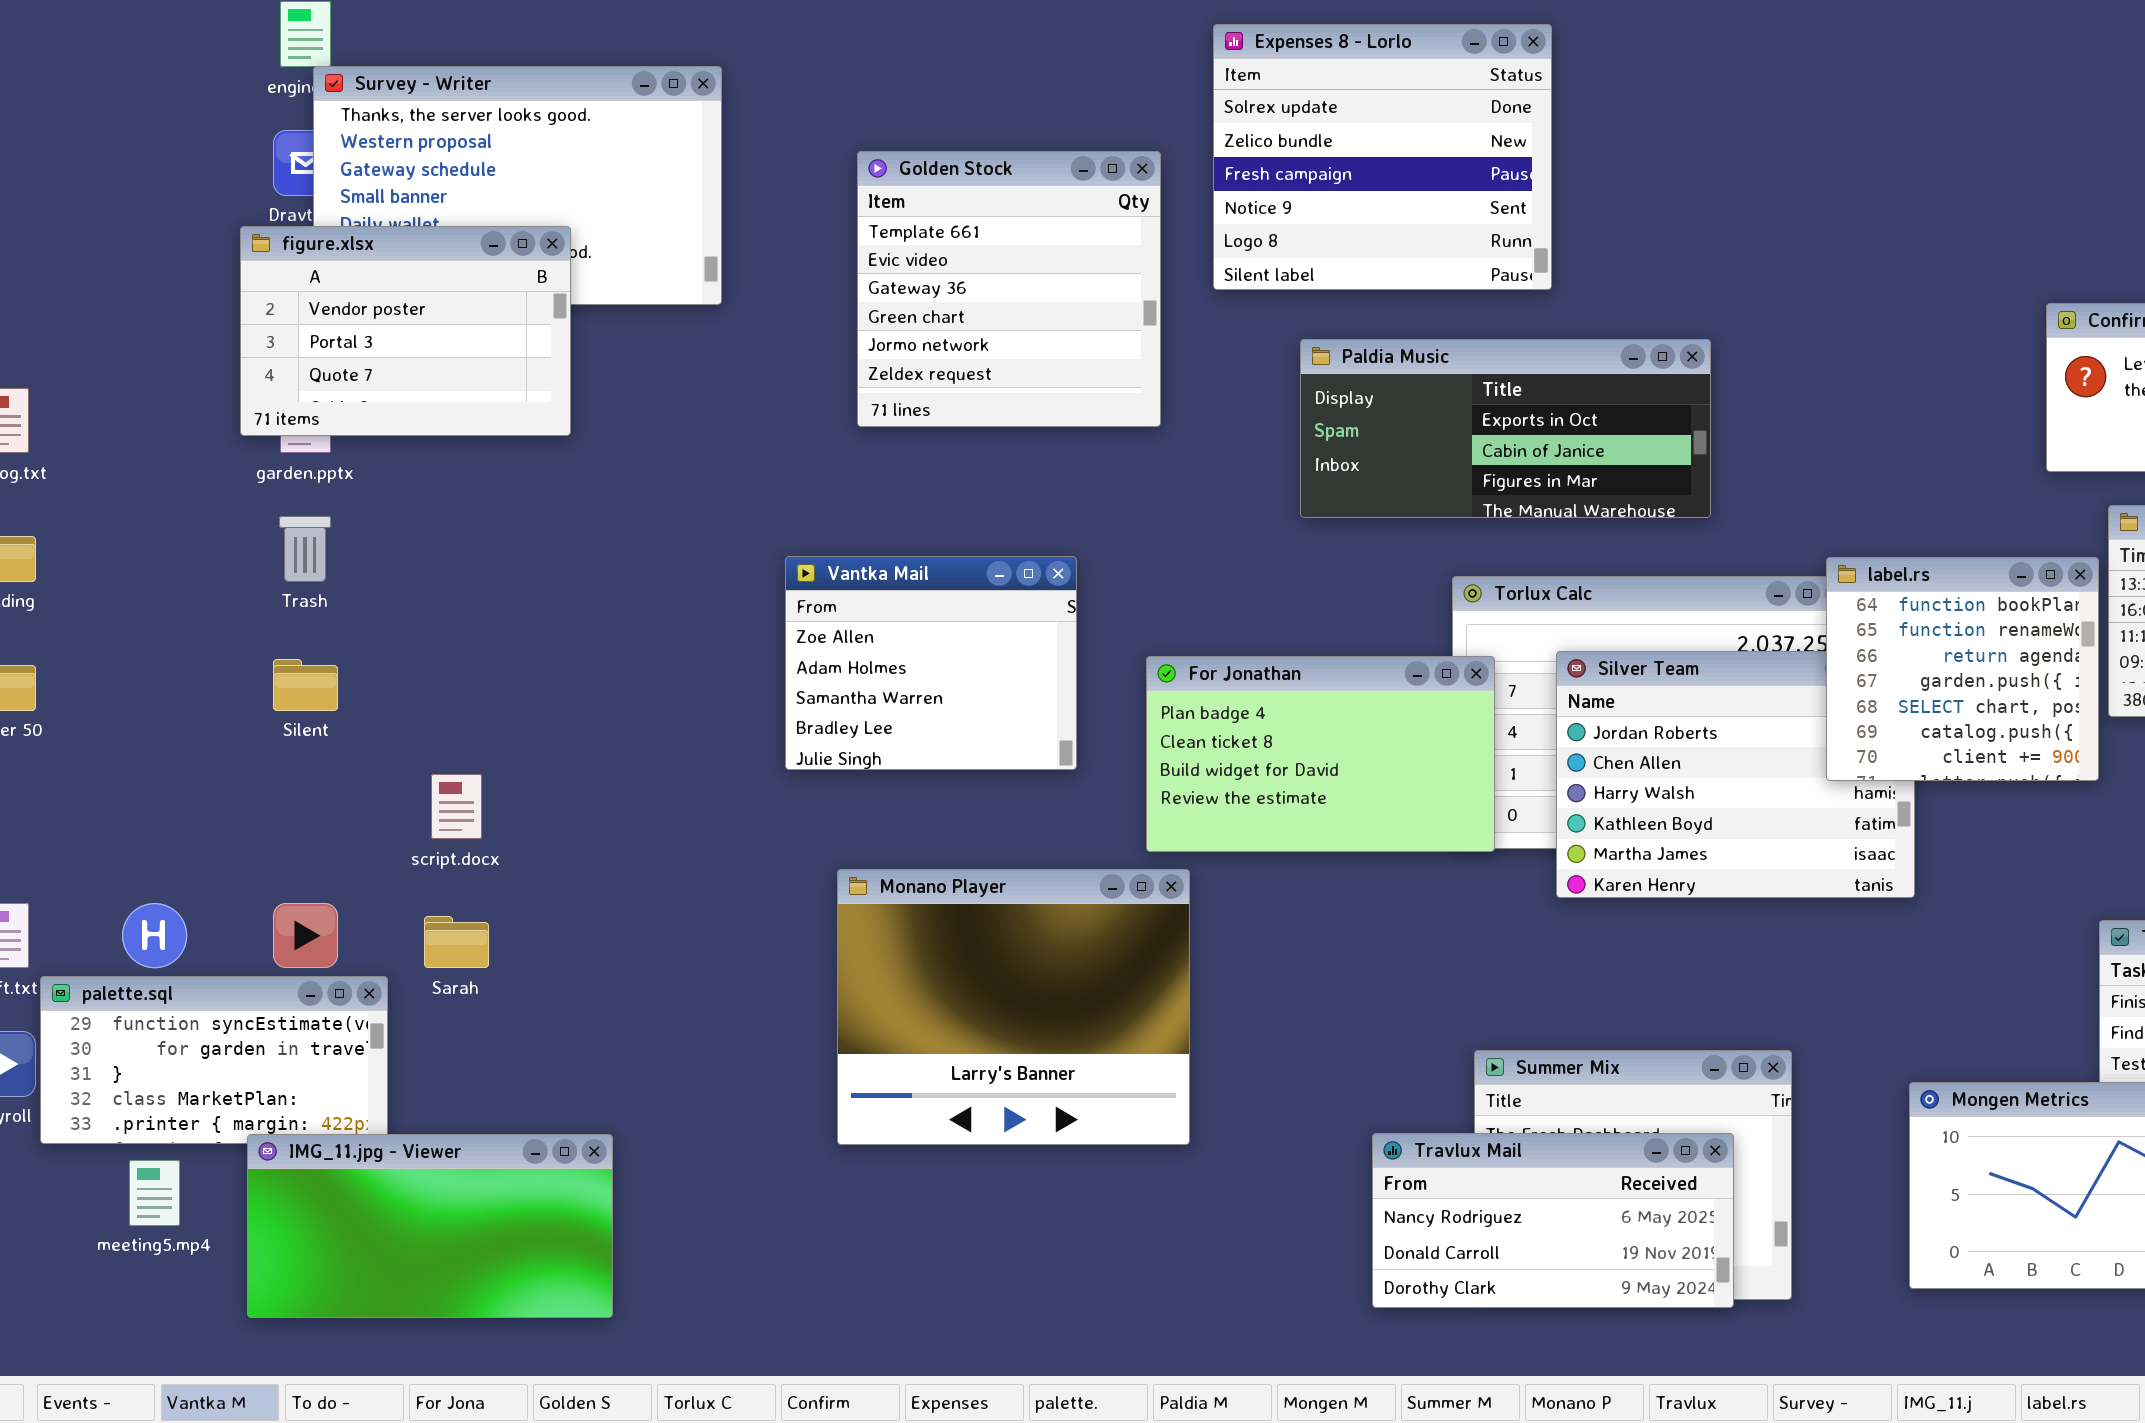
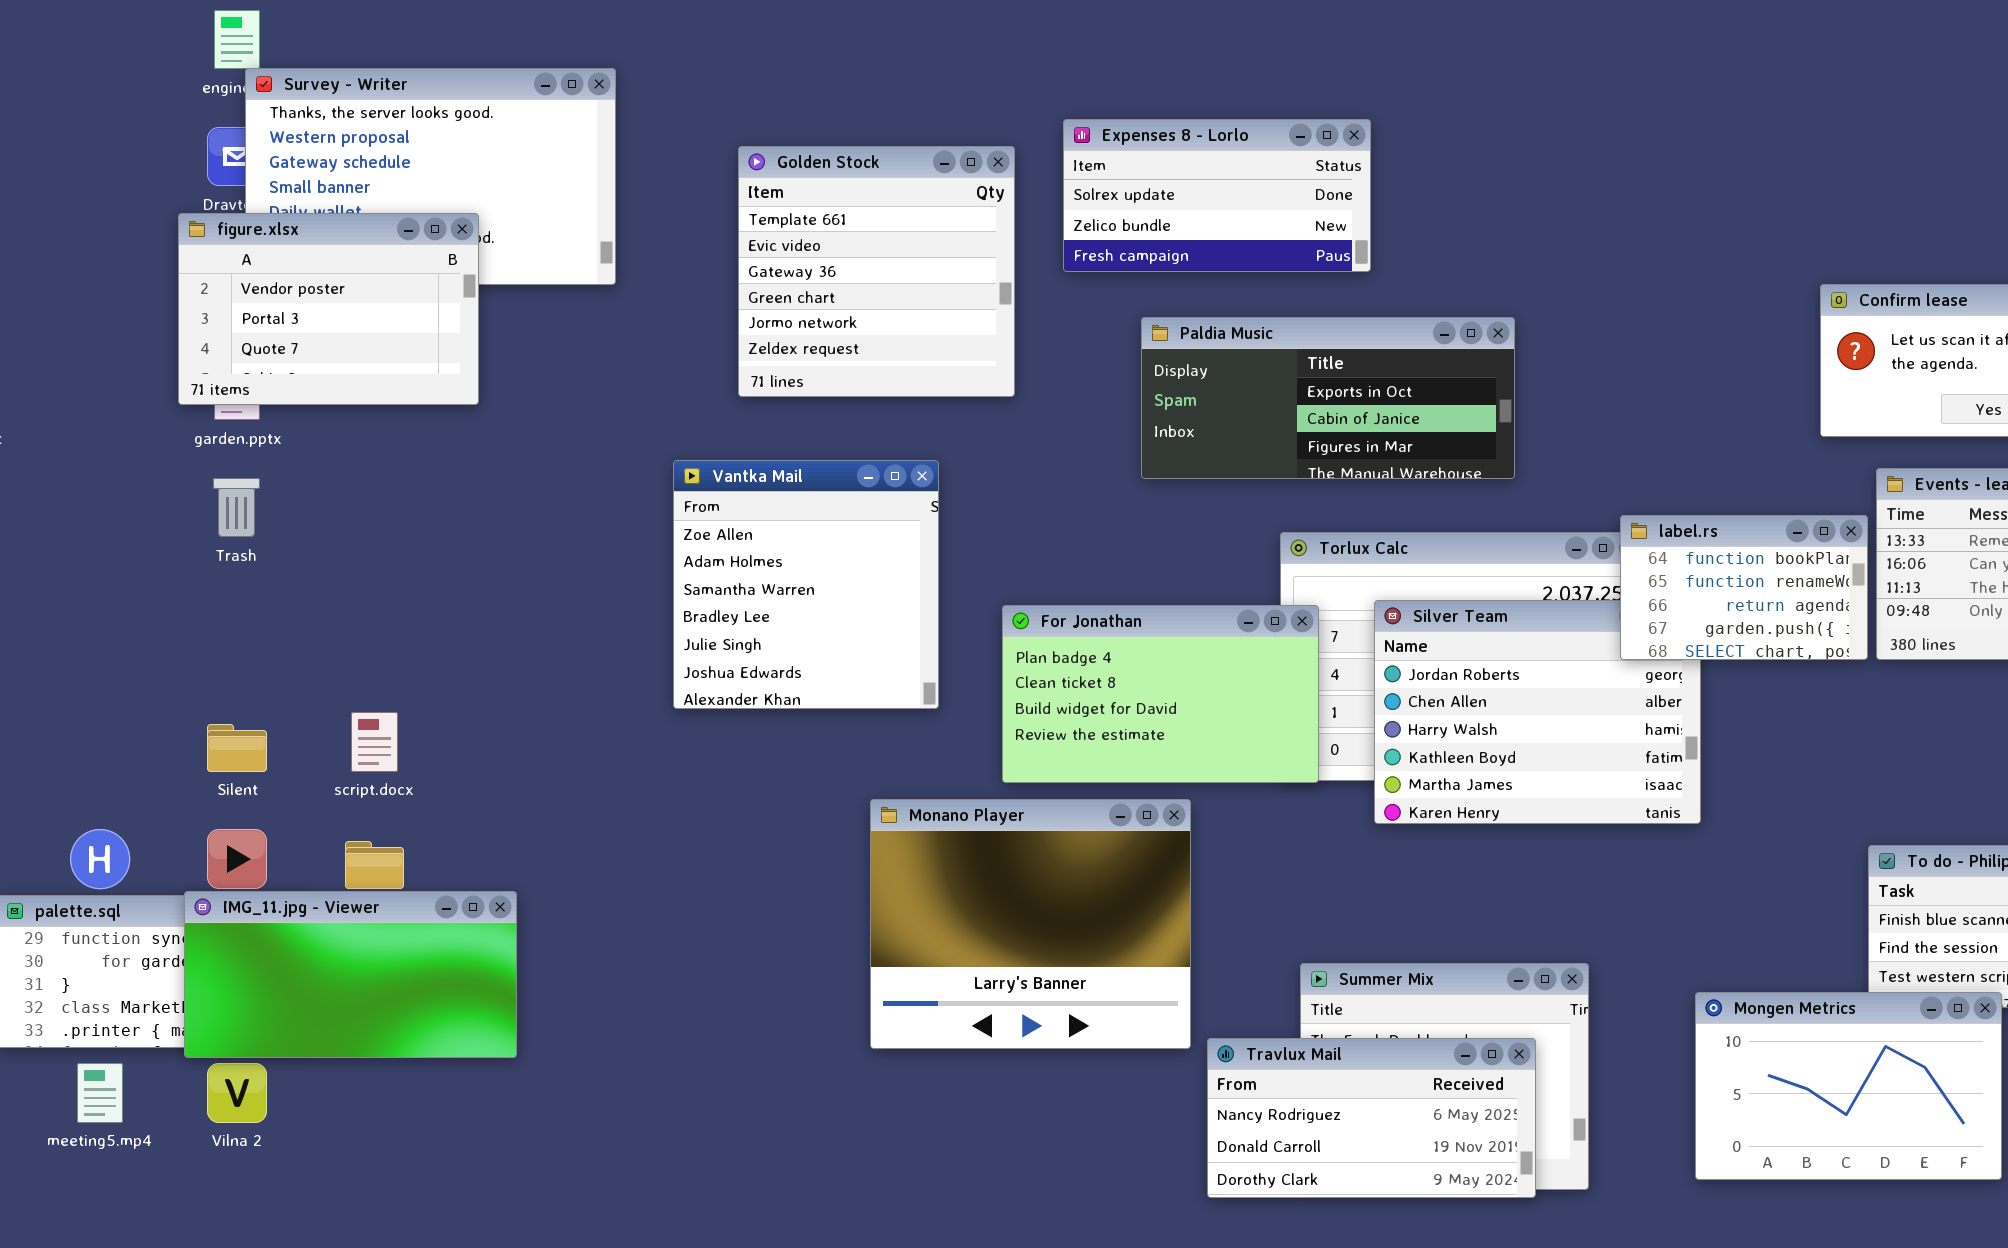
Expenses 8 - Lorlo: [1213,24,1552,290] -> [1063,119,1371,272], resized
Vantka Mail: [785,556,1077,770] -> [673,460,939,709], resized
label.rs: [1826,557,2099,781] -> [1620,515,1868,660], resized
Silent: [273,659,338,711] -> [207,724,267,772], moved
Monano Player: [837,869,1190,1145] -> [870,799,1191,1049], moved
IMG_11.jpg - Viewer: [247,1134,613,1318] -> [184,891,517,1058], moved

